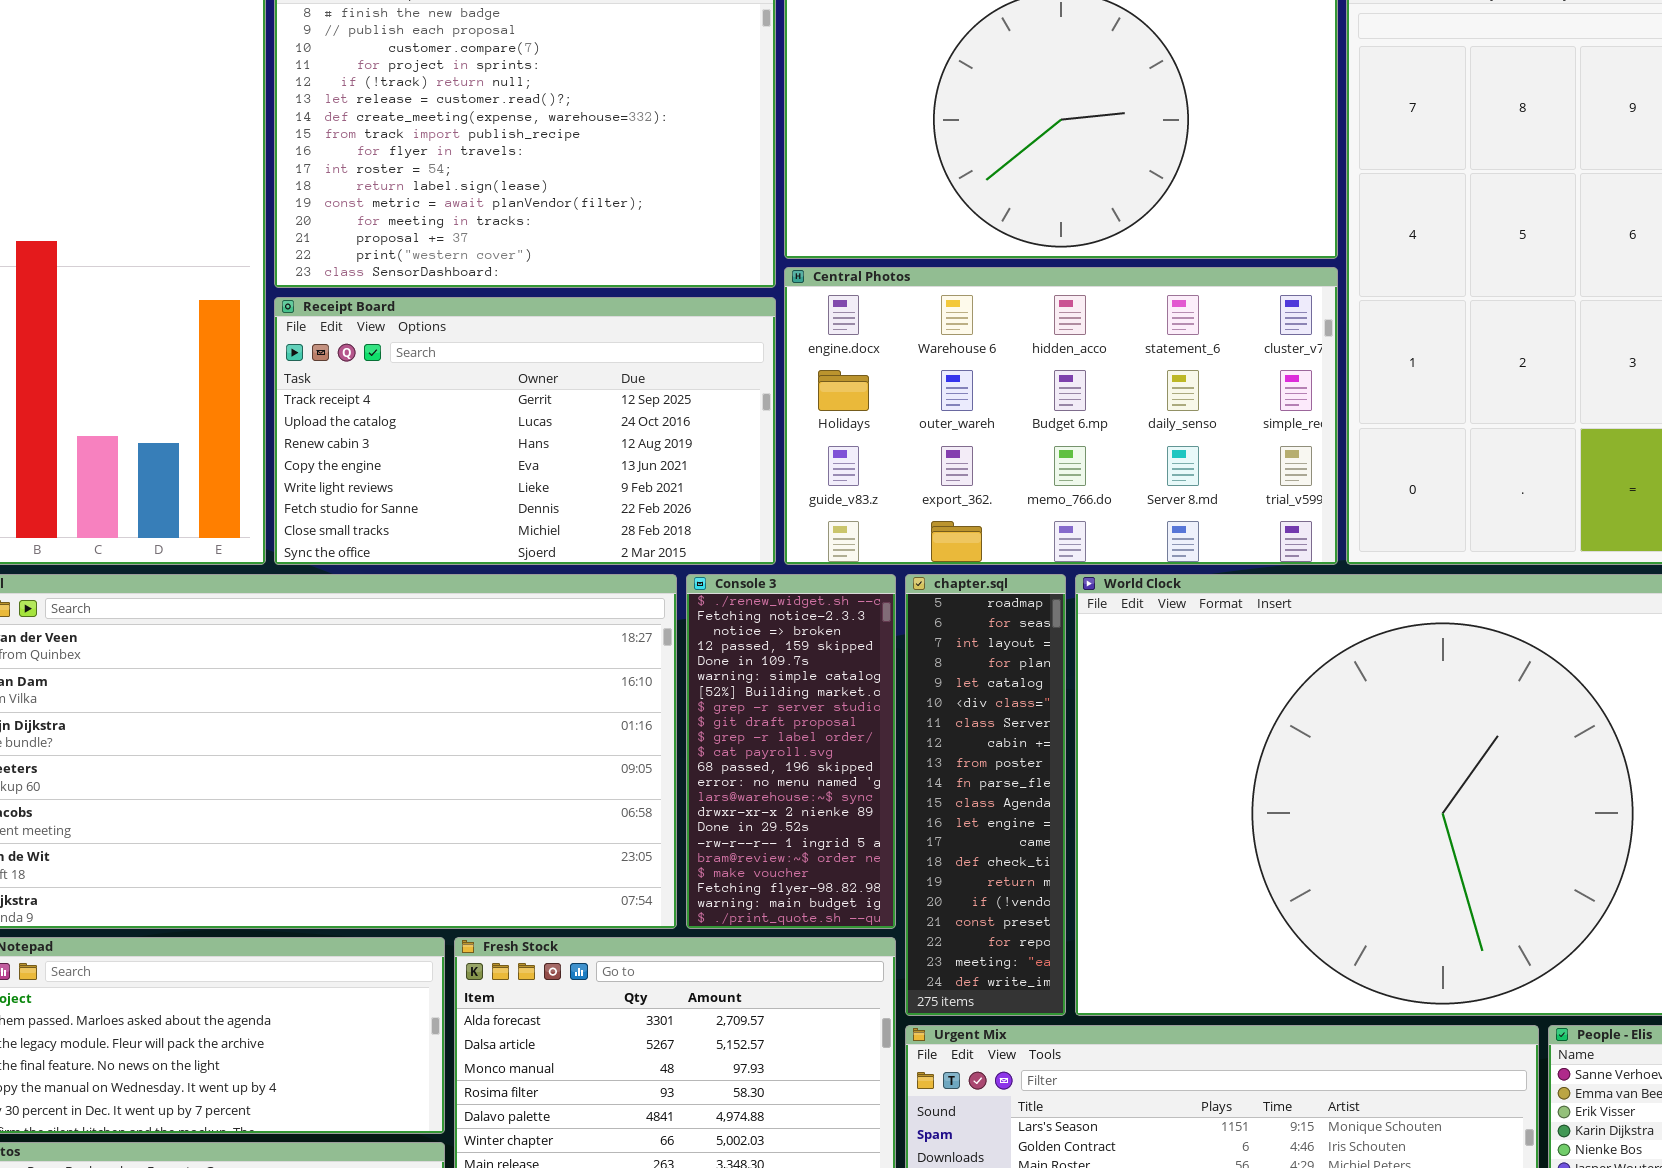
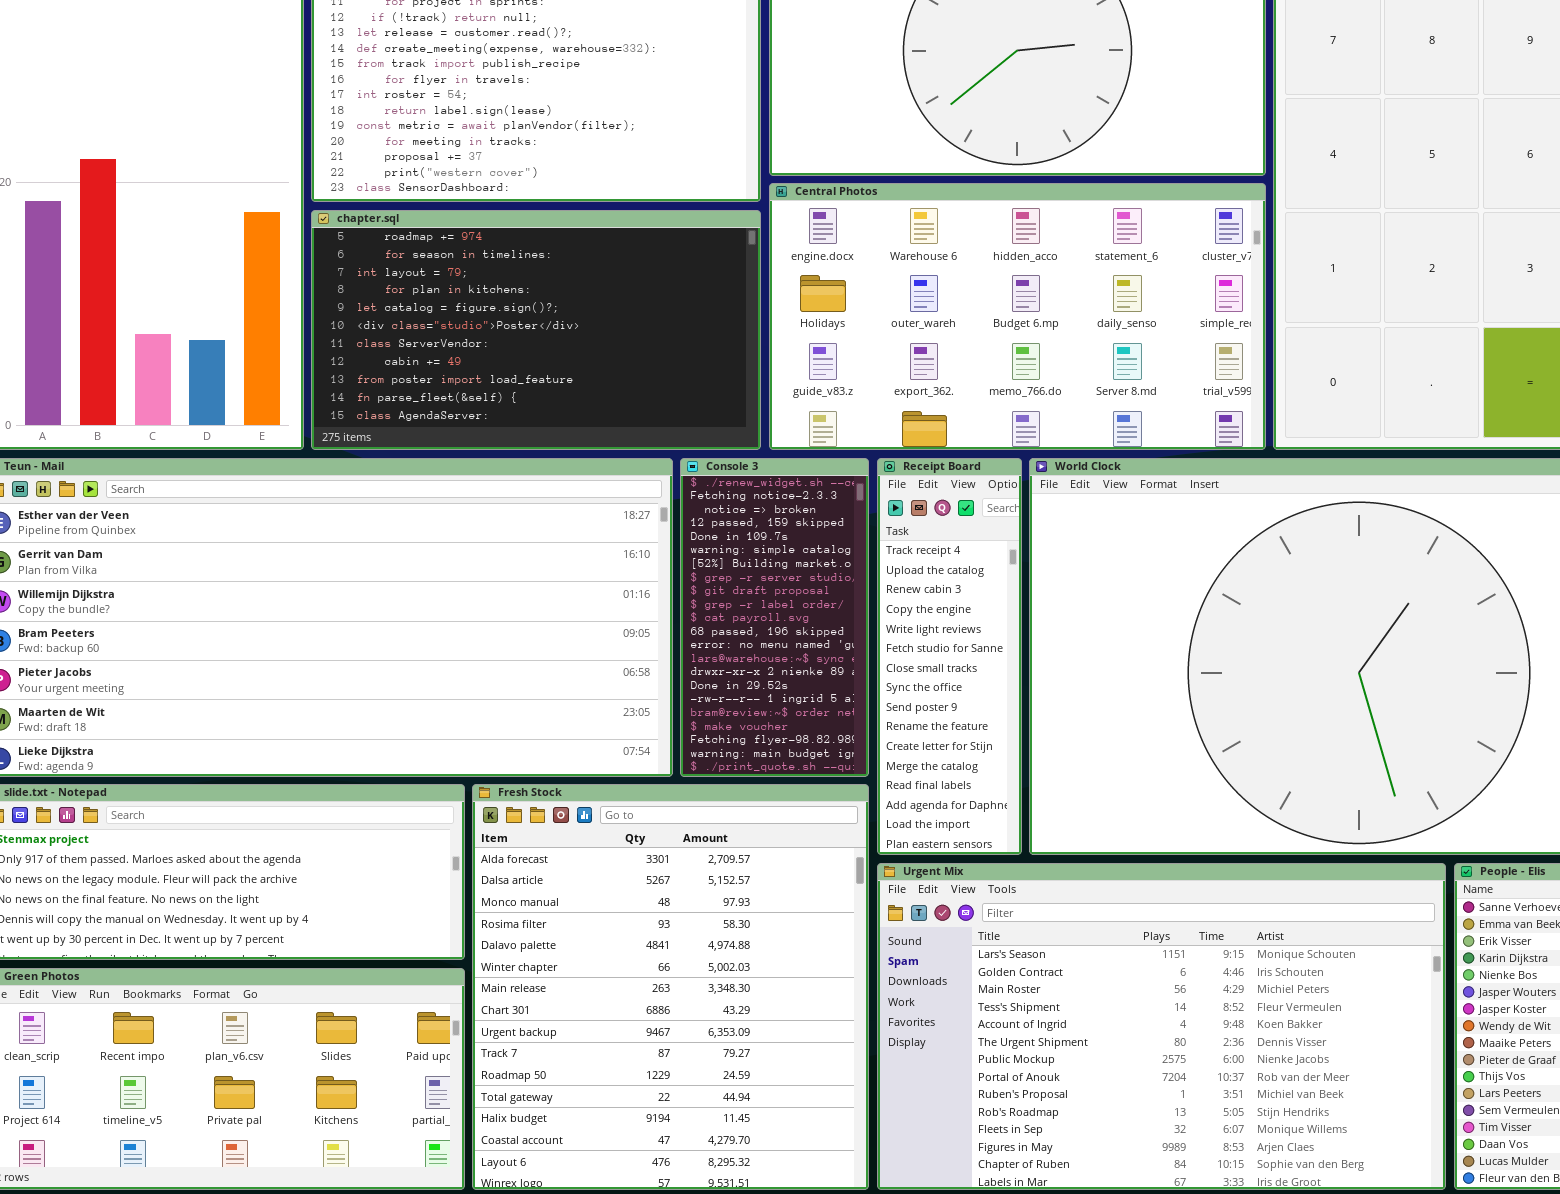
Receipt Board: [274,297,776,565] -> [877,458,1022,855], moved, resized
chapter.sql: [905,574,1066,1016] -> [311,210,761,450], moved, resized

